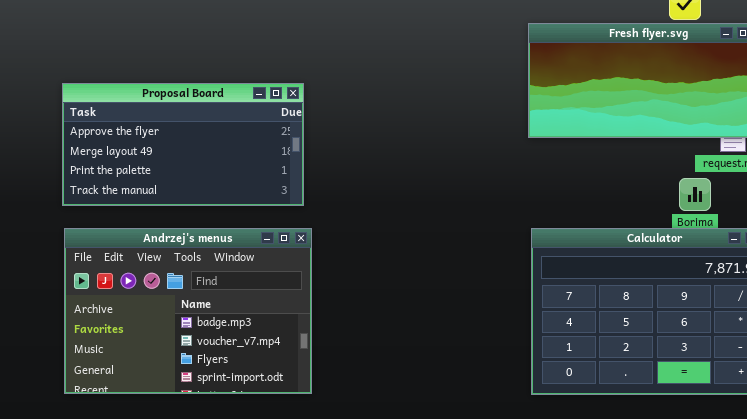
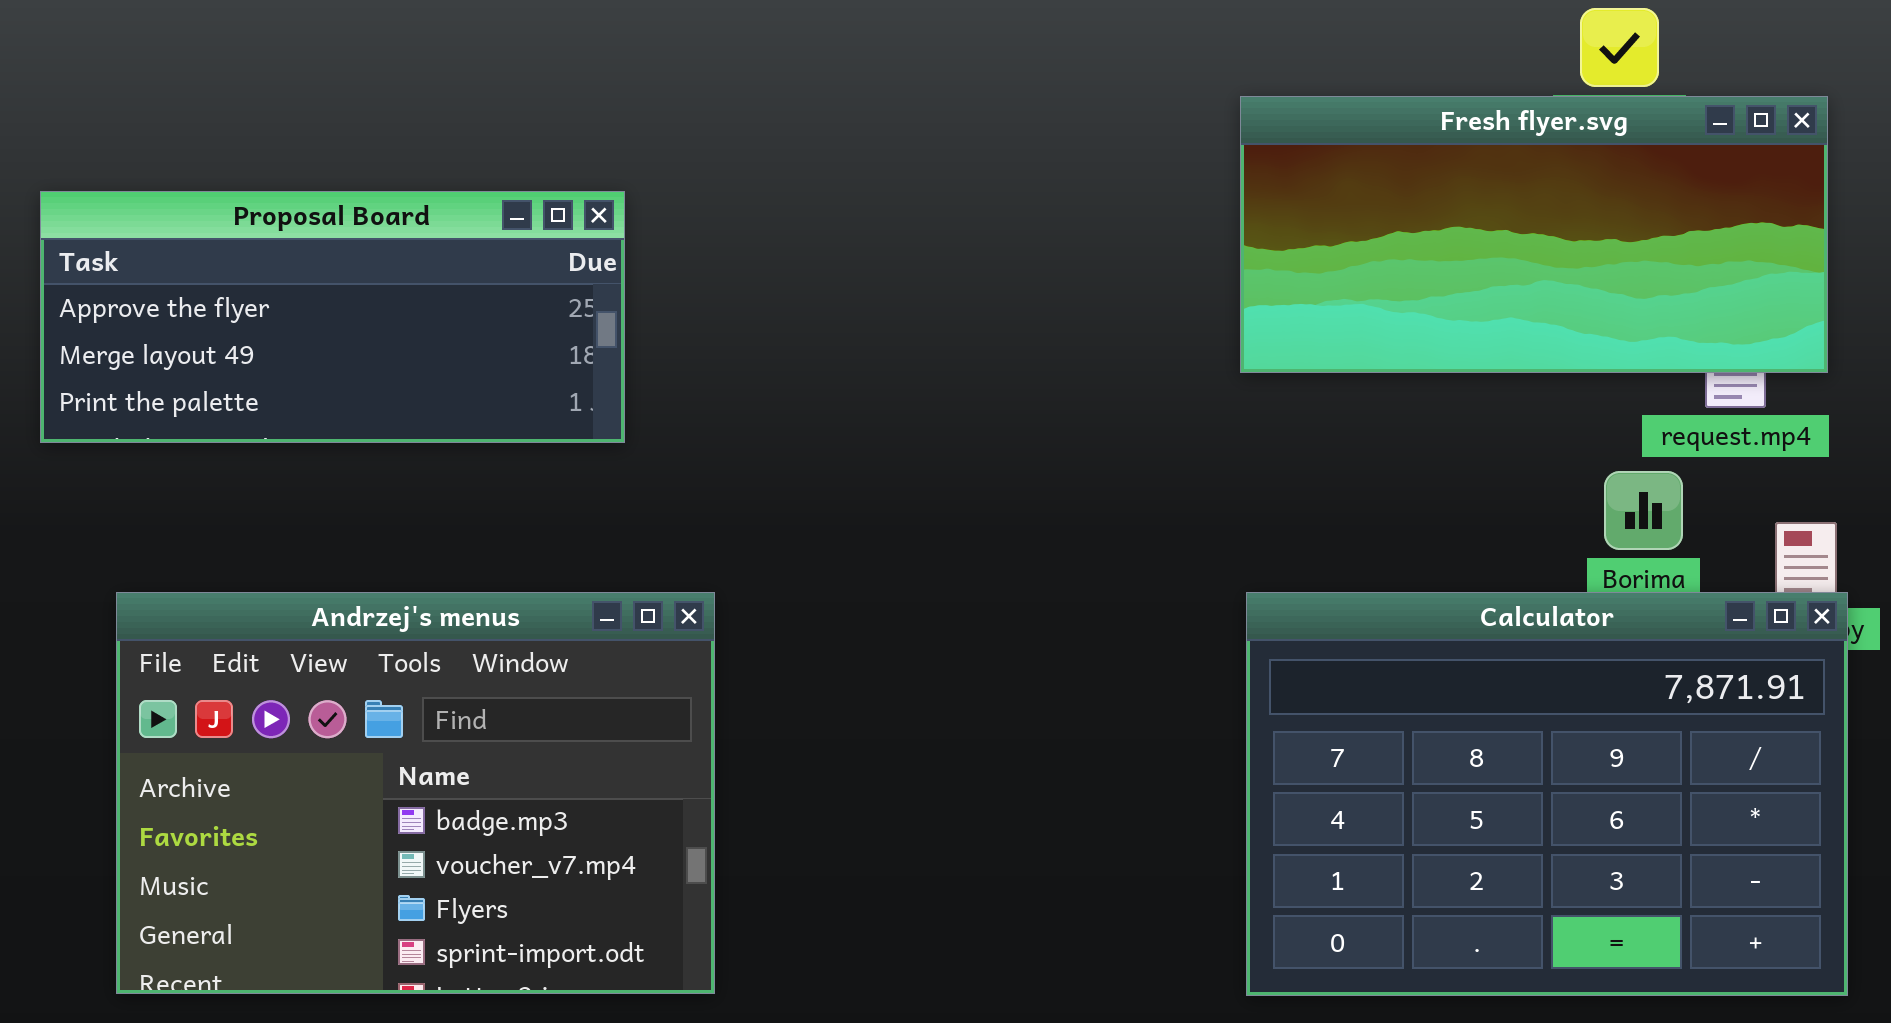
Proposal Board: [62,83,304,206] -> [40,191,625,443], moved, resized

